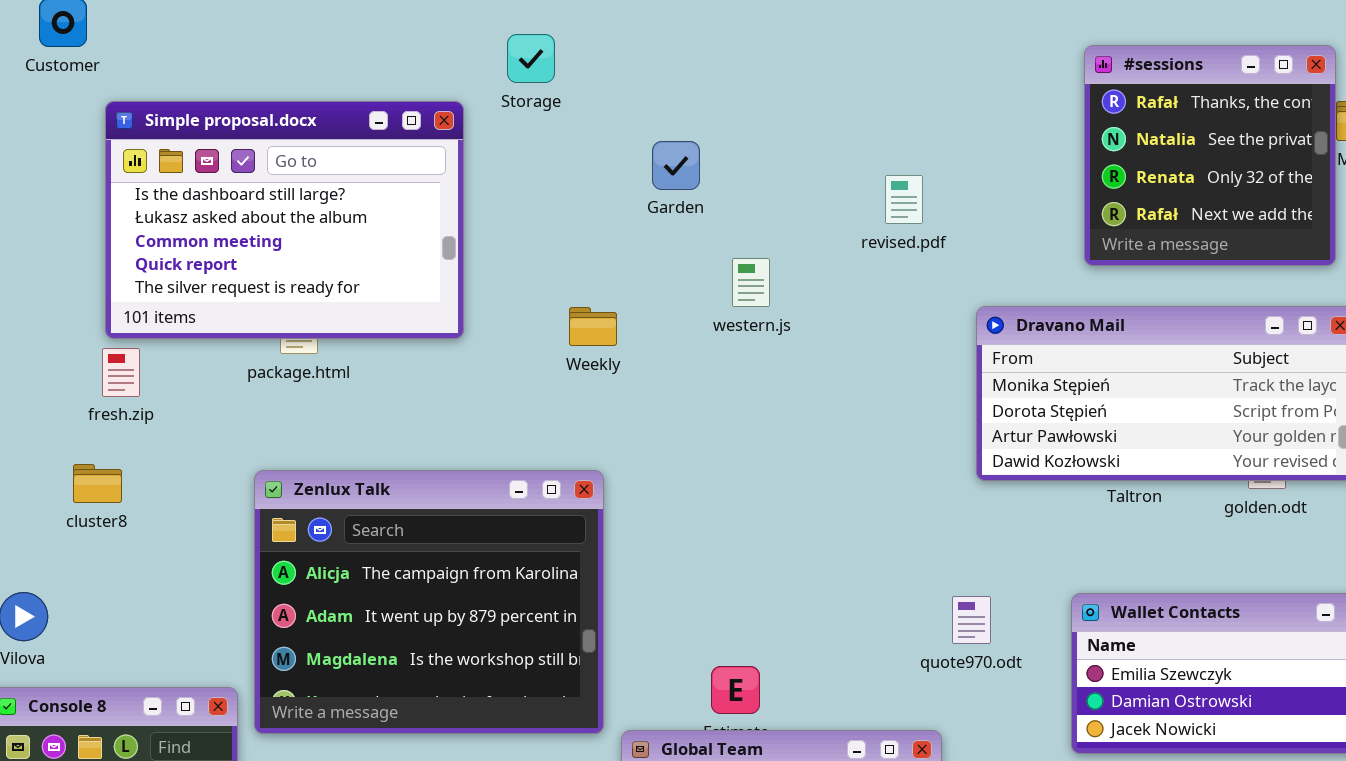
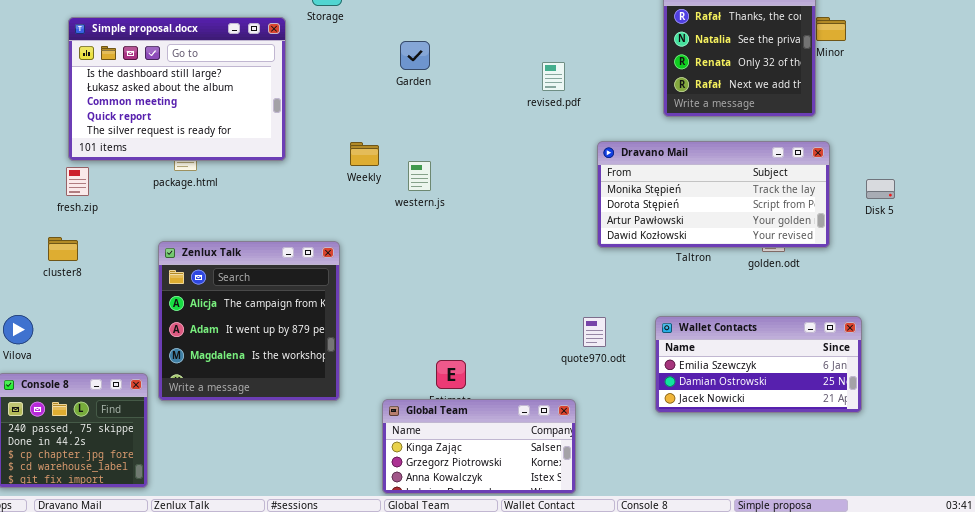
western.js: [732,258,770,307] -> [408,161,431,191], moved
Zenlux Talk: [254,470,604,734] -> [158,241,340,401], resized

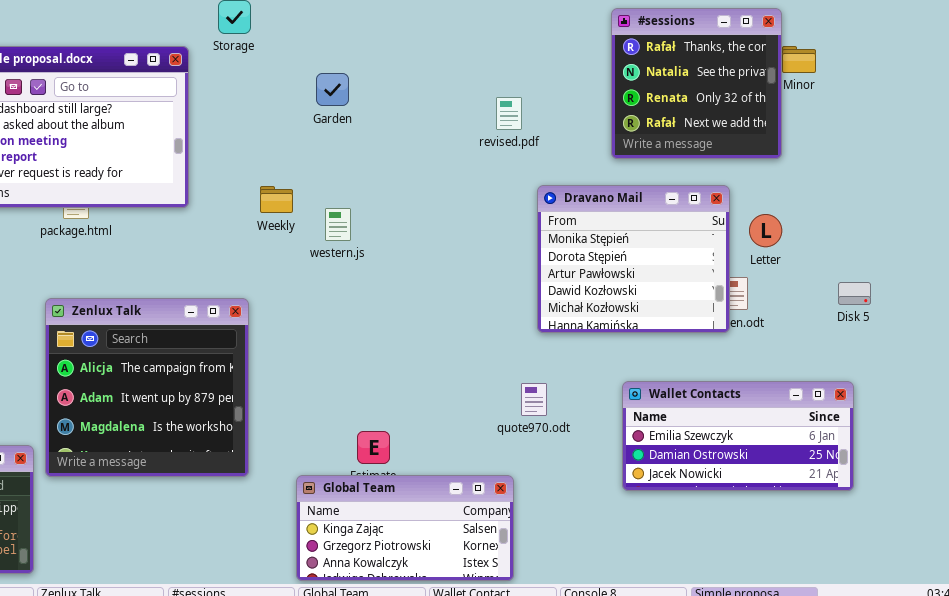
revised.pdf: [542,62,565,91] -> [496,97,522,130], moved
Dravano Mail: [597,141,830,248] -> [537,185,730,333], resized
Disk 5: [866,179,895,199] -> [838,282,871,305], moved
Wallet Contacts: [655,316,862,413] -> [622,381,854,491], moved

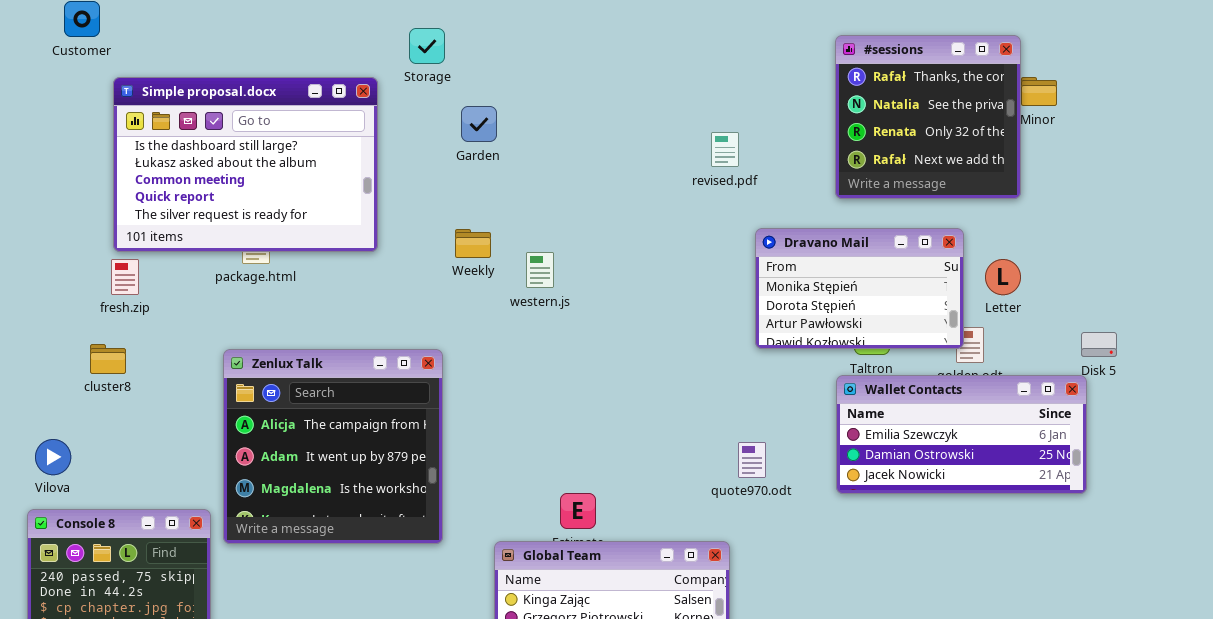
Garden: [316,73,349,106] -> [461,106,497,142], moved
Dravano Mail: [537,185,730,333] -> [755,228,964,349], resized
Wallet Contacts: [622,381,854,491] -> [836,375,1087,494], moved

